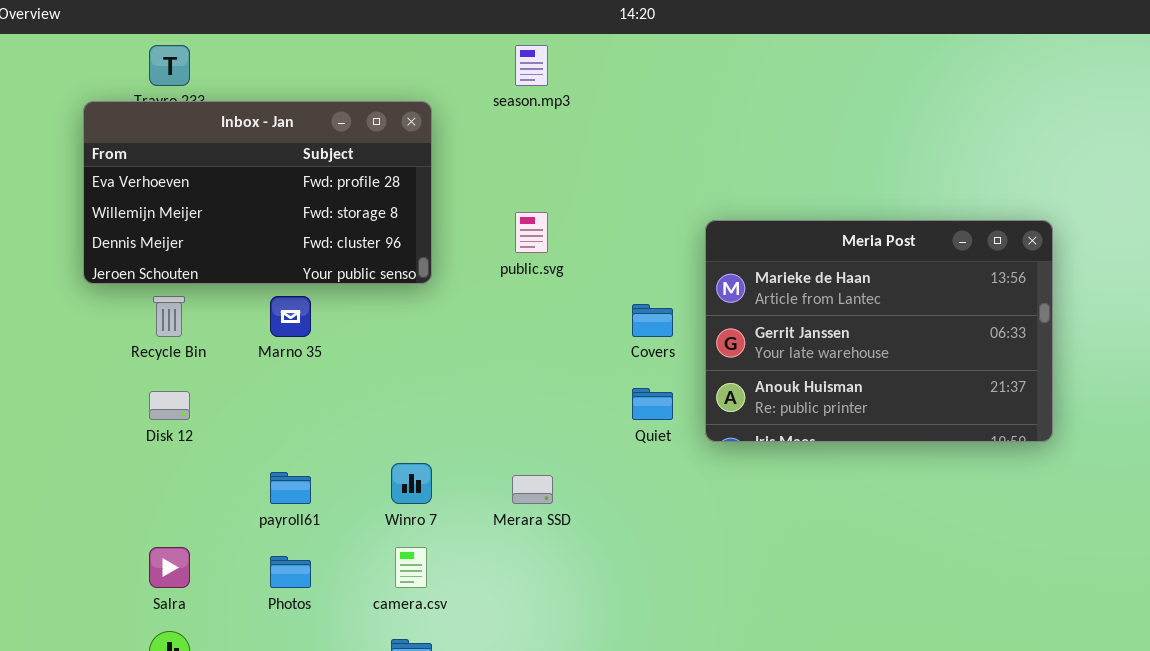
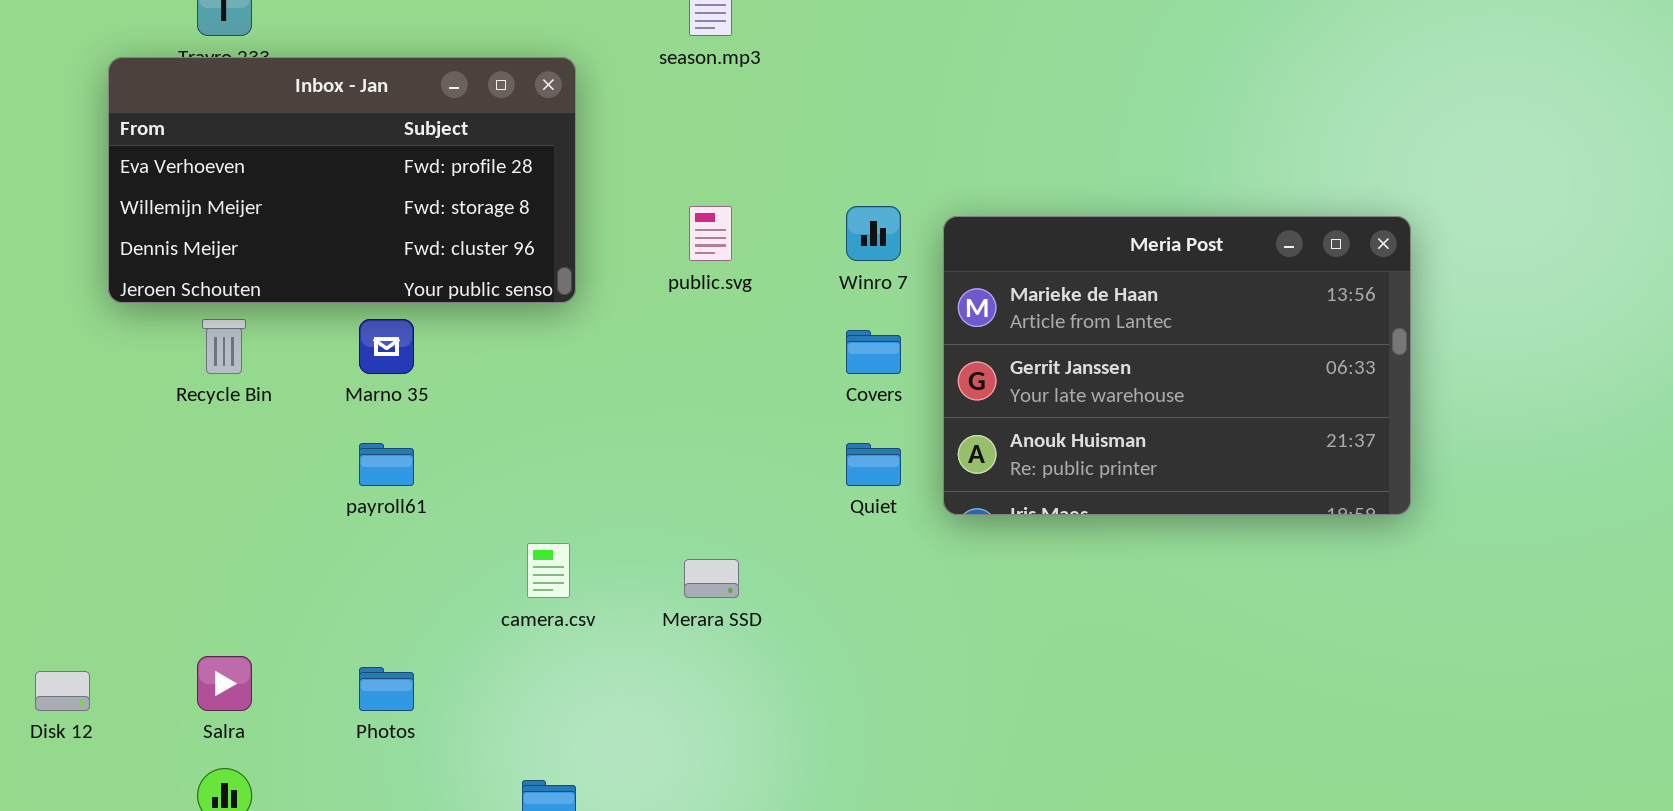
Disk 12: [149,391,190,420] -> [35,671,90,711], moved
Winro 7: [391,463,432,504] -> [846,206,901,261], moved
payroll61: [270,472,311,504] -> [359,443,414,486], moved
camera.csv: [395,547,427,588] -> [527,543,570,598], moved

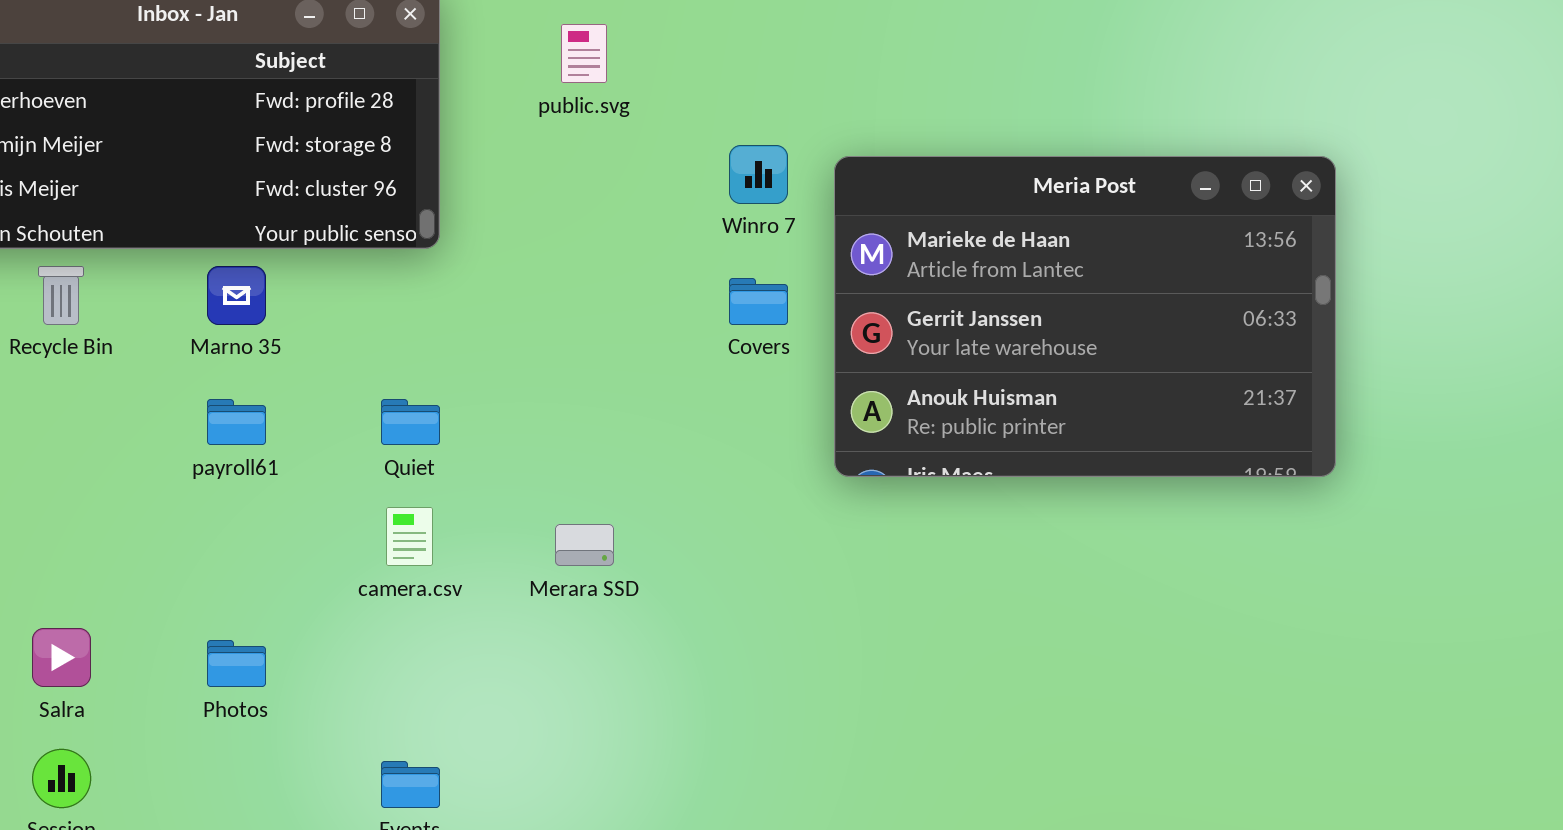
public.svg: [689,206,732,261] -> [561,24,607,83], moved
Quiet: [846,443,901,486] -> [381,399,440,445], moved

